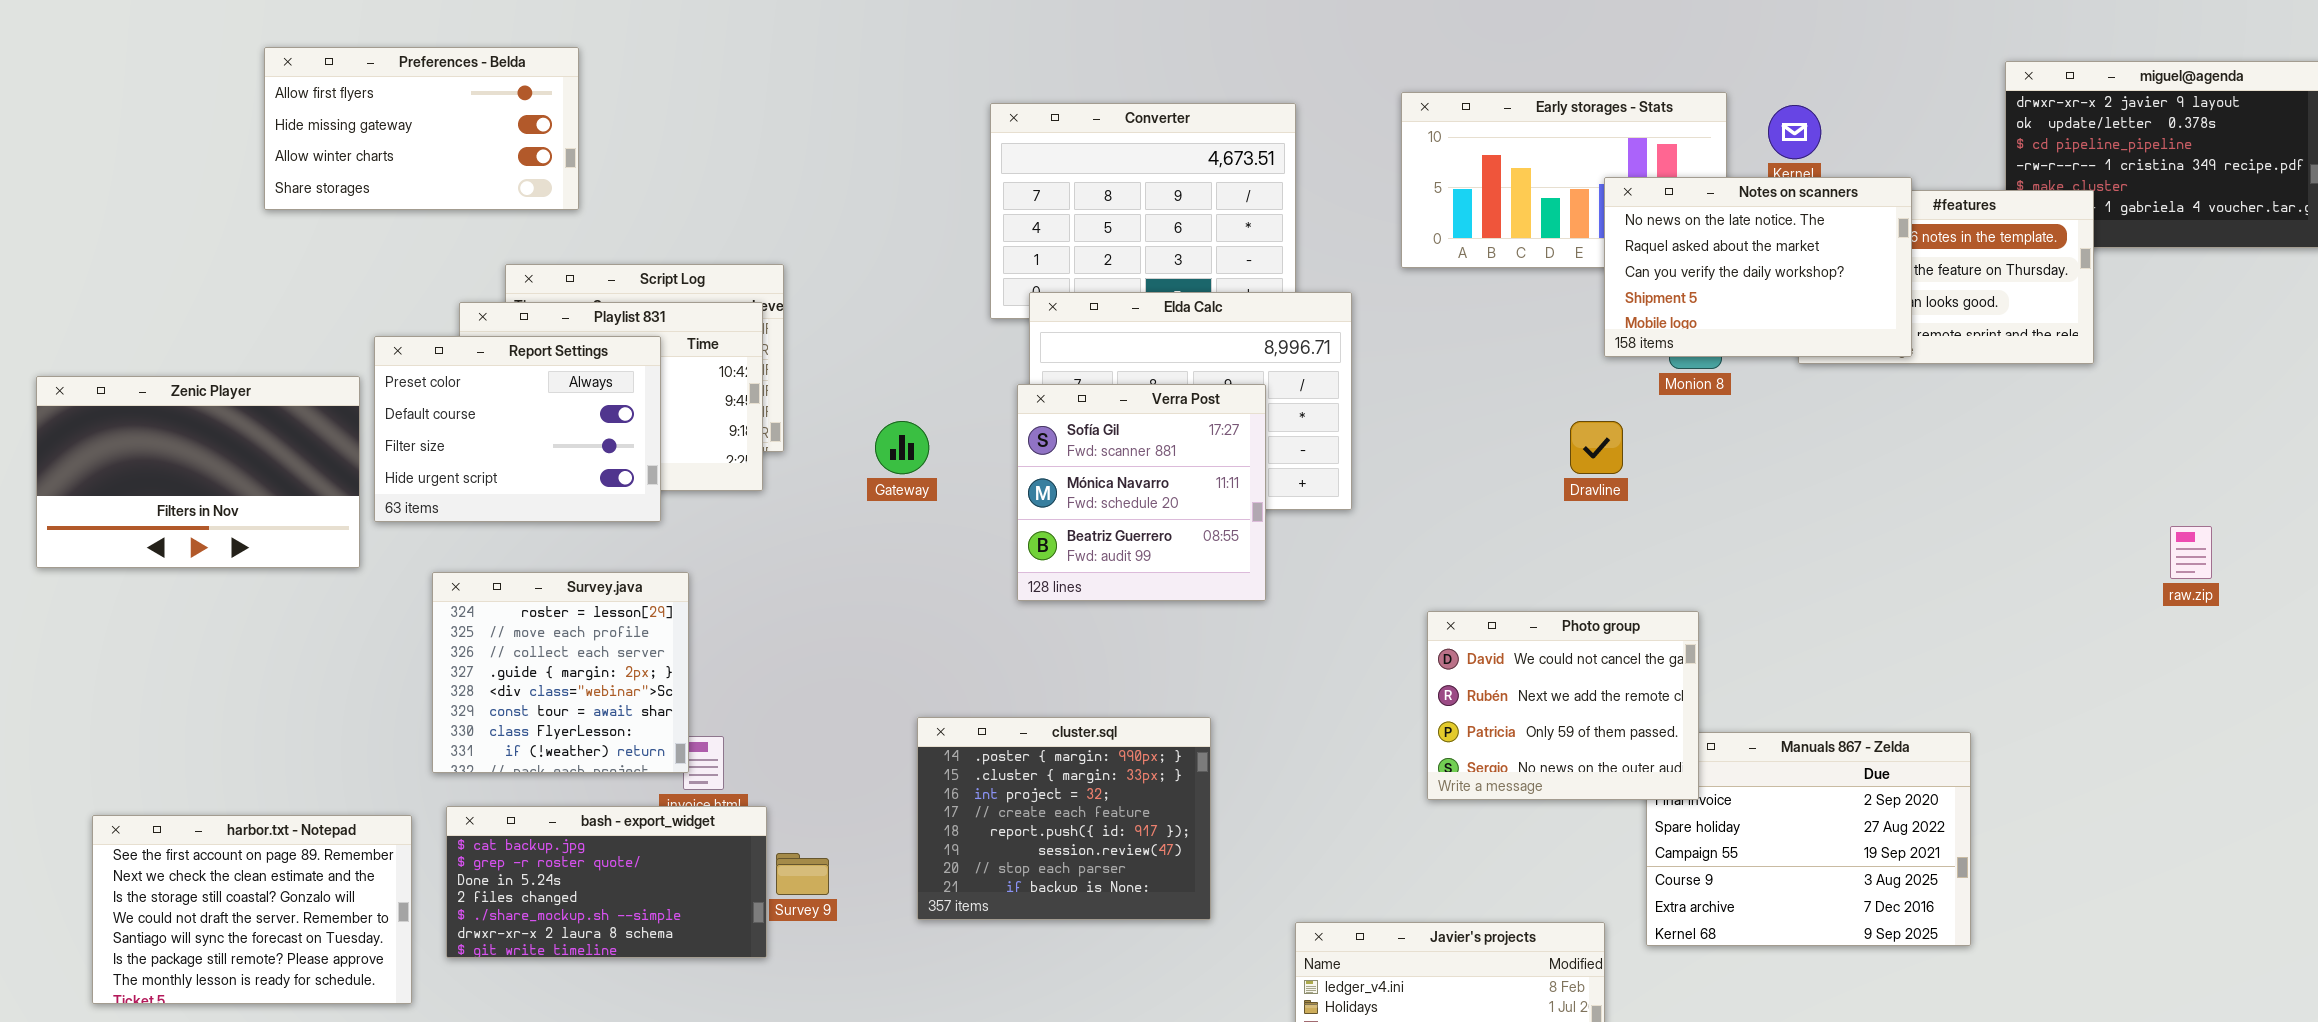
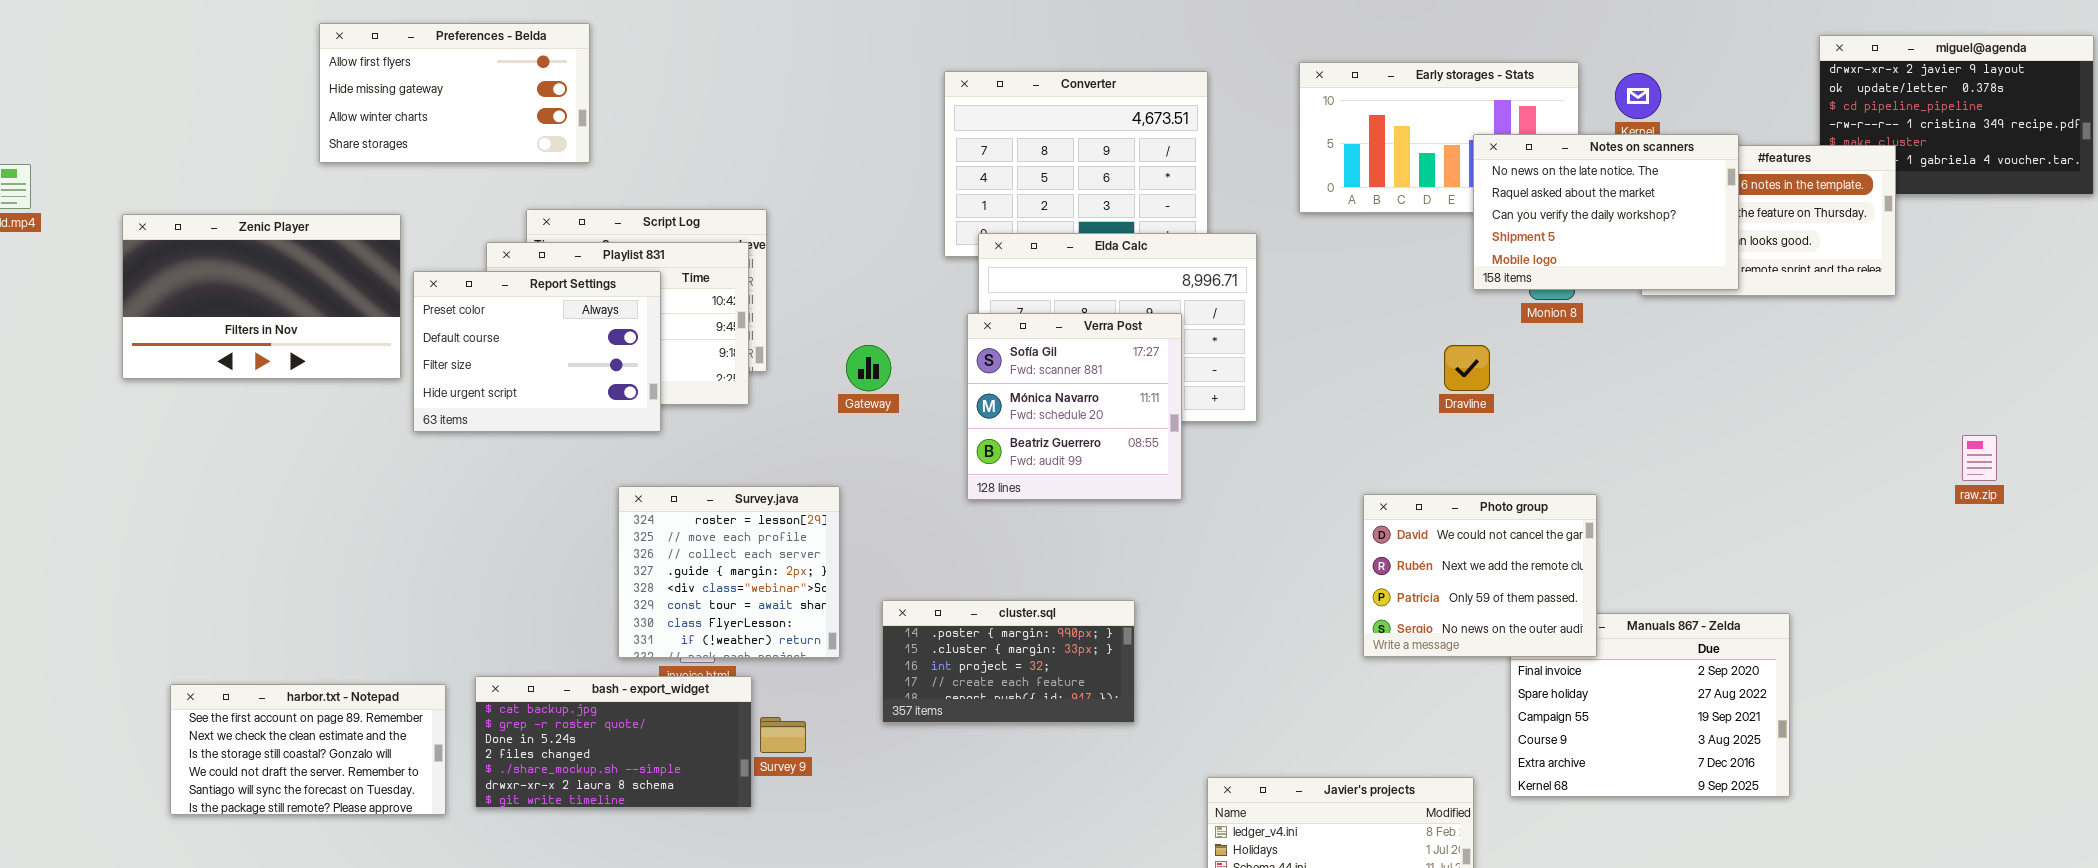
Zenic Player: [36,376,360,568] -> [122,214,401,379], moved
Survey.java: [432,572,689,773] -> [618,486,840,658], moved
Photo group: [1427,611,1699,800] -> [1363,494,1597,657], moved
cluster.sql: [917,717,1211,920] -> [882,600,1135,723], resized
harbor.txt - Notepad: [92,815,412,1004] -> [170,684,446,815], resized

